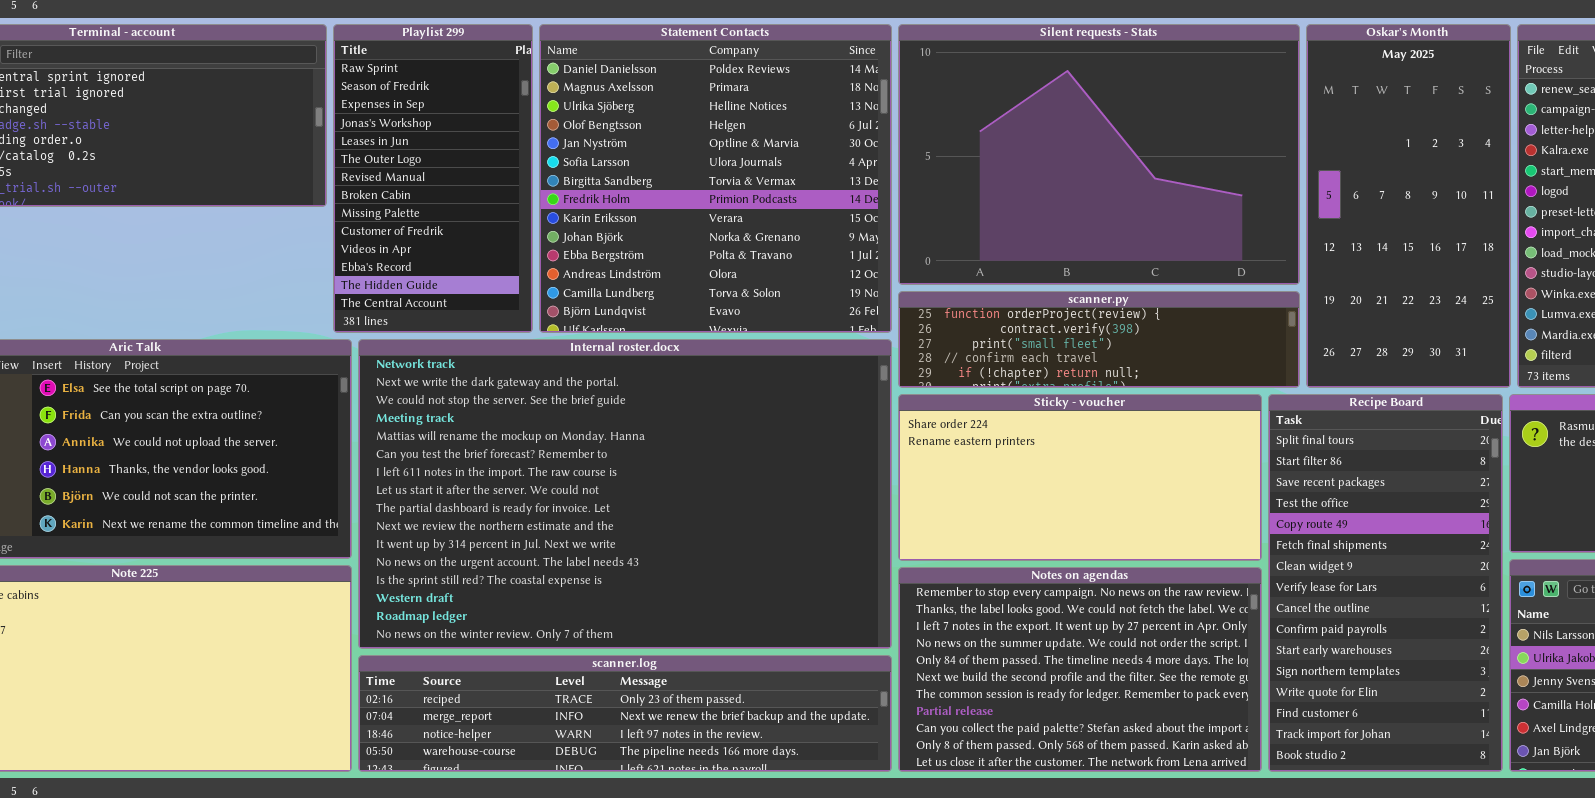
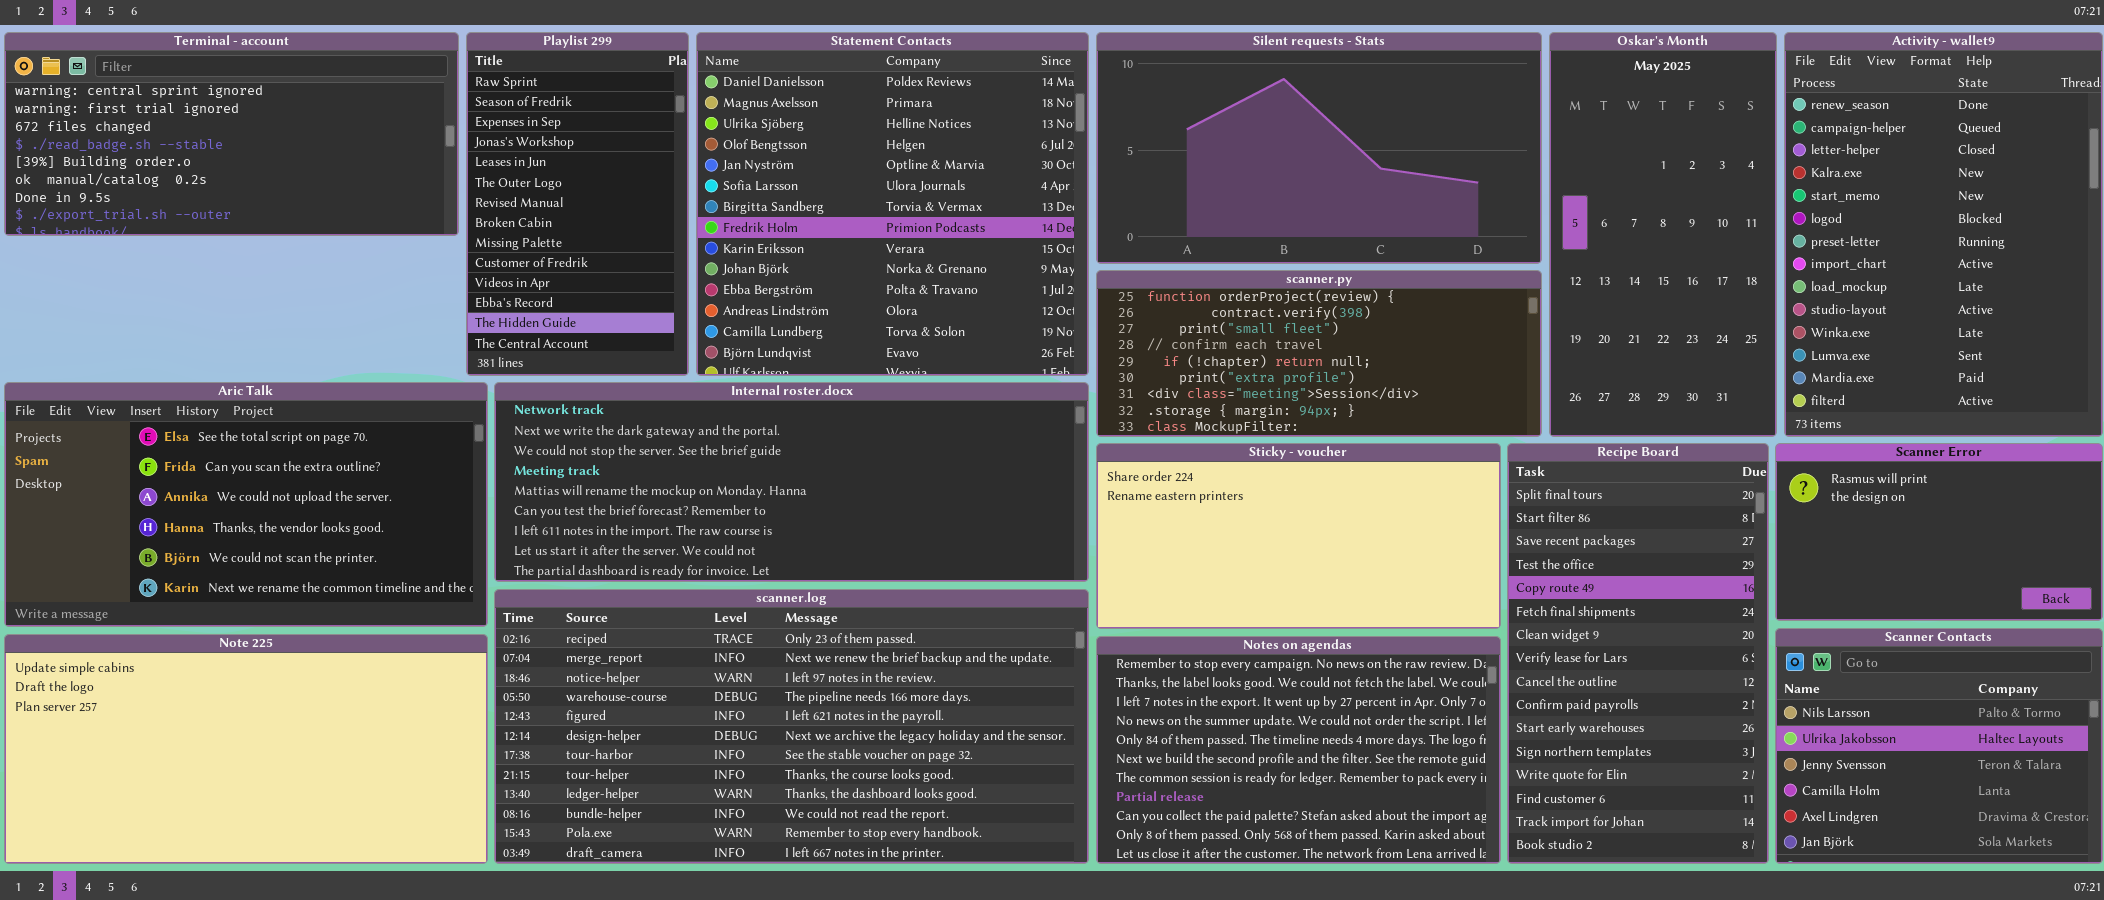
Silent requests - Stats: [898,24,1300,285] -> [1096,32,1542,264], resized
scanner.py: [898,291,1300,388] -> [1096,270,1542,437], resized
Internal roster.docx: [358,339,892,649] -> [494,382,1089,582], resized
scanner.log: [358,655,892,772] -> [494,589,1089,864], resized

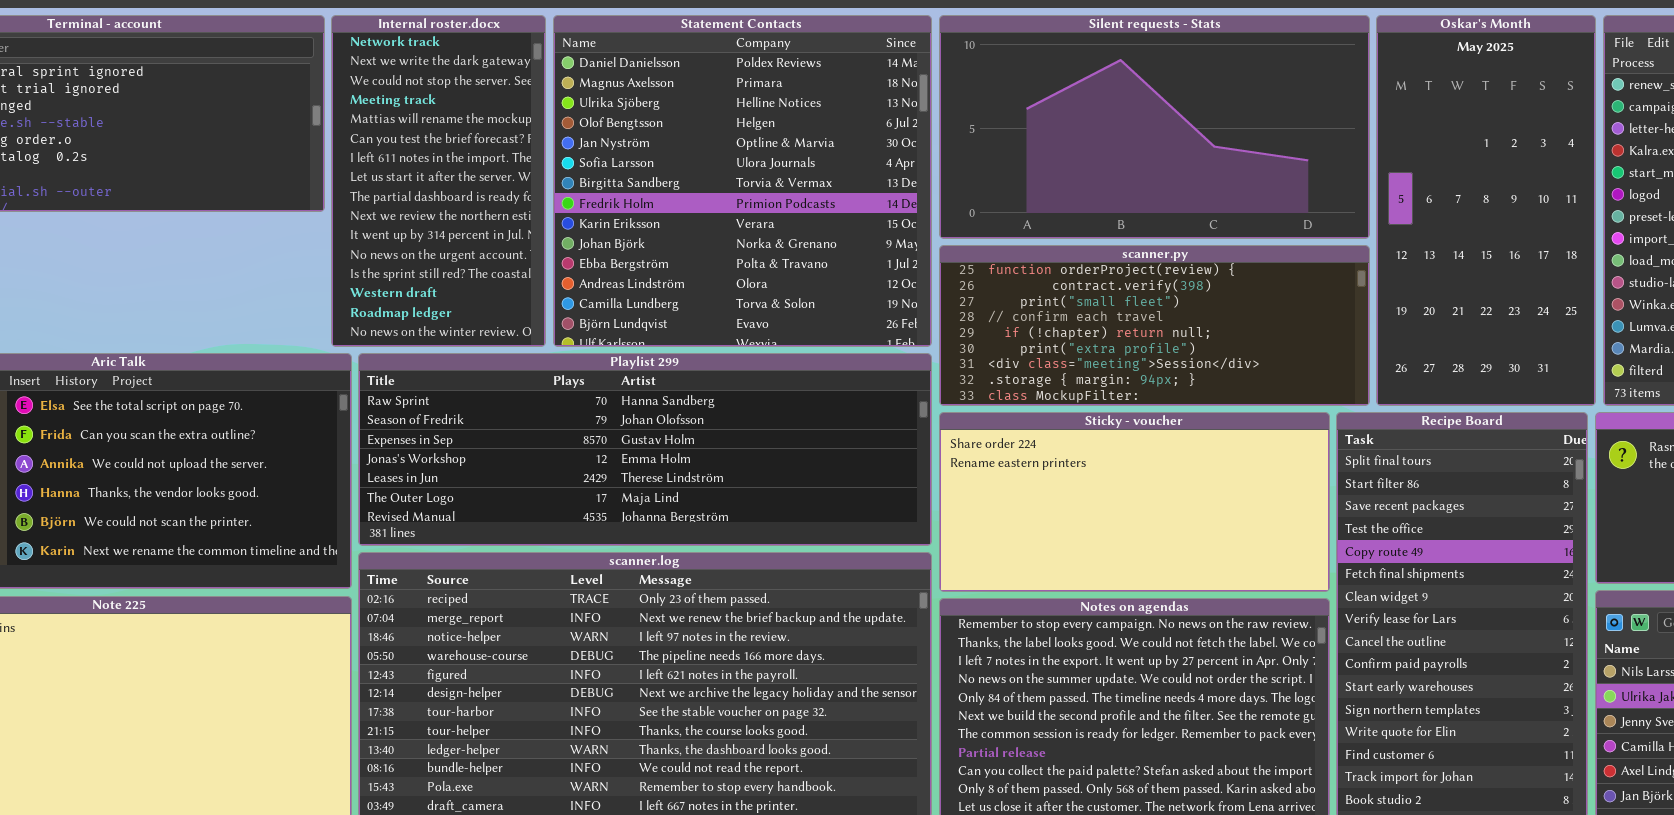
Playlist 299: [466,32,689,376] -> [358,353,932,546], moved, resized
Internal roster.docx: [494,382,1089,582] -> [331,15,546,347], moved, resized

